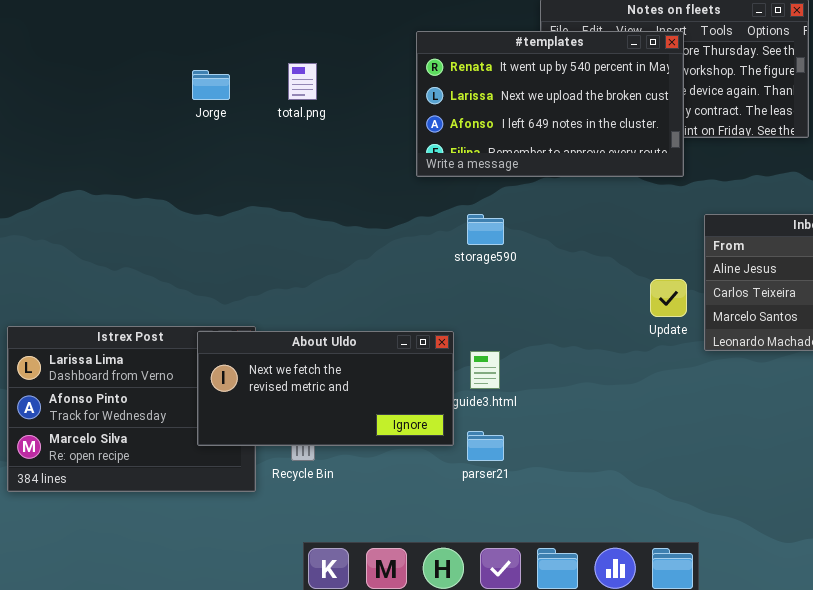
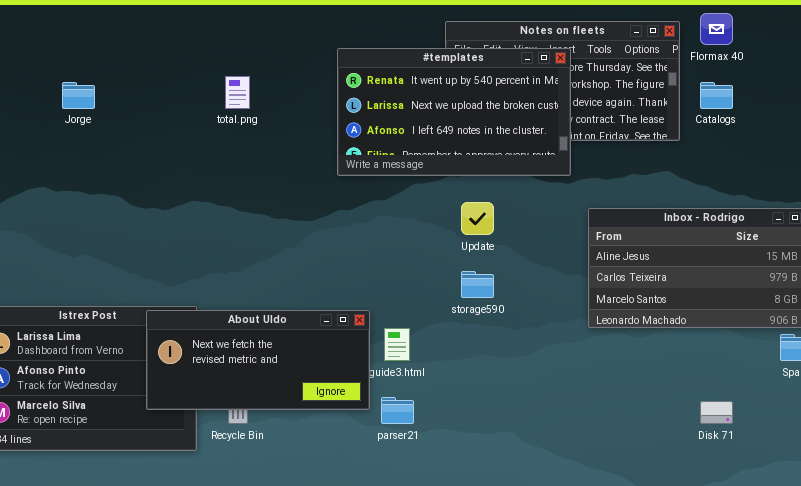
Jorge: [192,70,230,100] -> [62,82,95,109], moved
storage590: [467,214,504,245] -> [461,271,494,298], moved
Update: [650,279,687,317] -> [461,202,494,235], moved

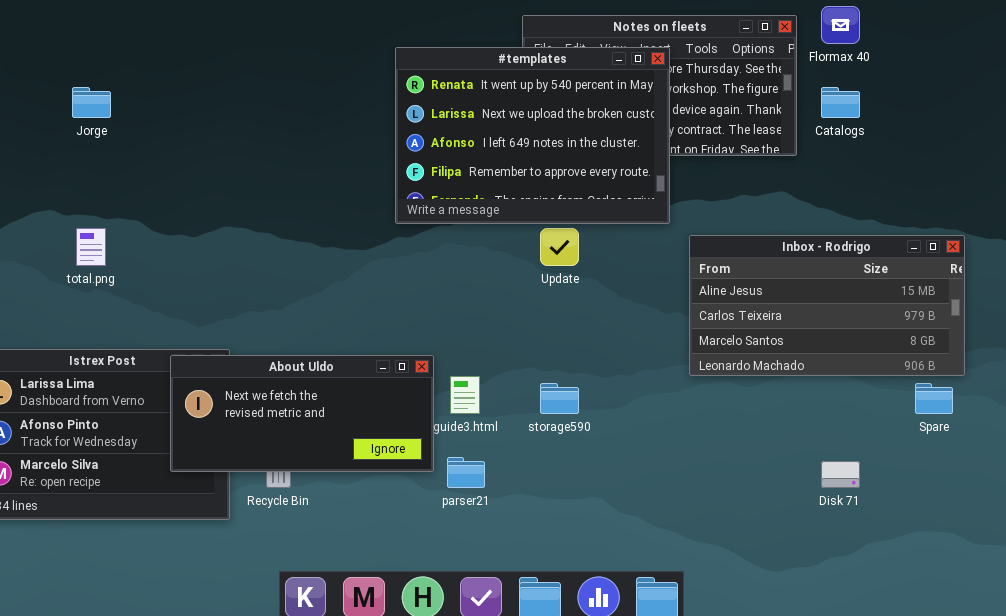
#templates: [337,48,571,176] -> [395,47,670,224], resized
total.png: [225,76,250,109] -> [76,228,106,266], moved
storage590: [461,271,494,298] -> [540,383,579,414], moved

